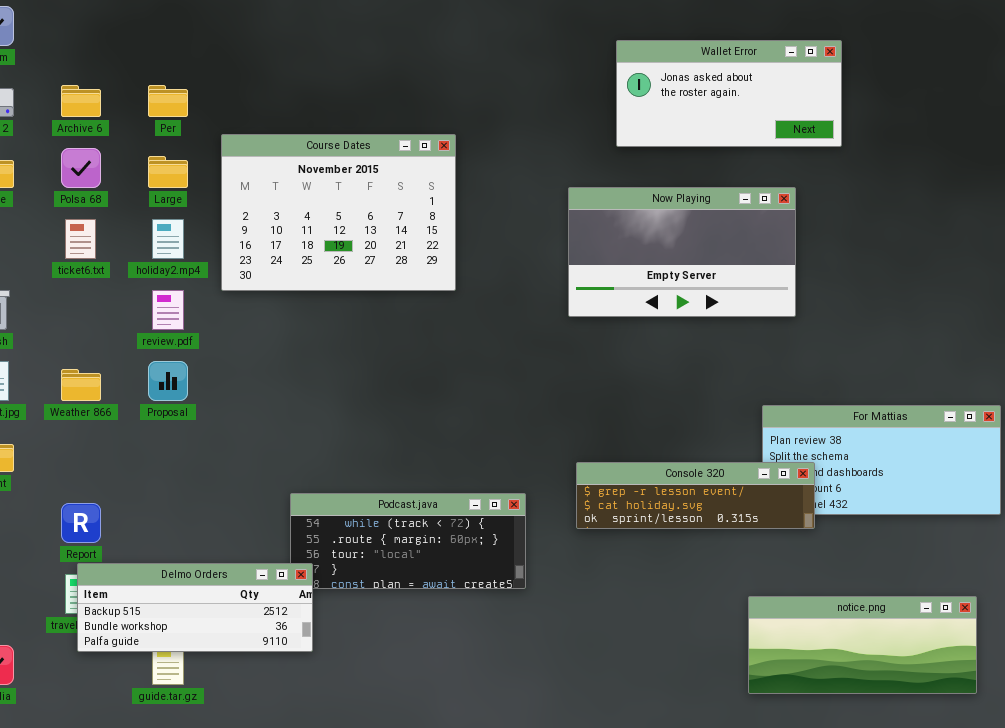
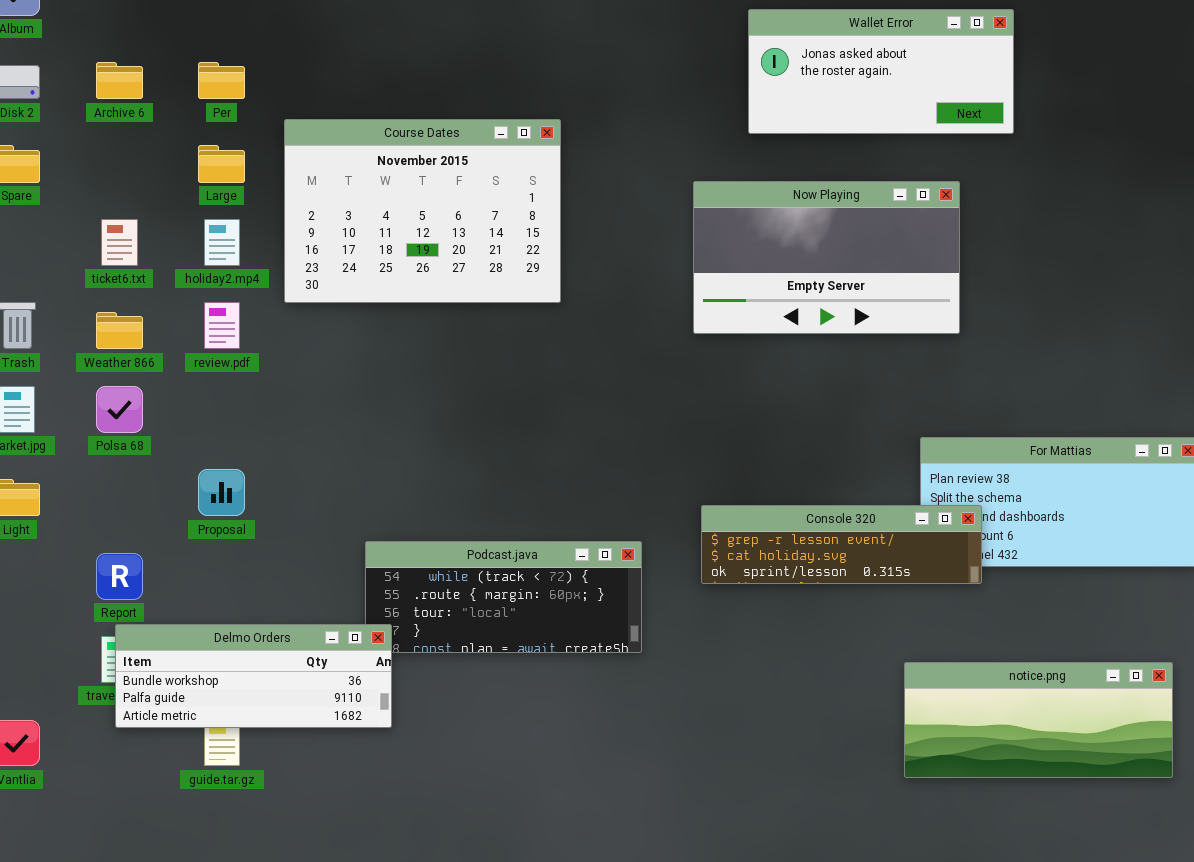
Polsa 68: [61,148,101,188] -> [96,386,143,433], moved
Proposal: [148,361,188,401] -> [198,469,245,516], moved
Weather 866: [61,369,101,401] -> [96,312,143,349], moved
Delmo Orders: [77,563,313,652] -> [115,624,392,728], scrolled down 1 row

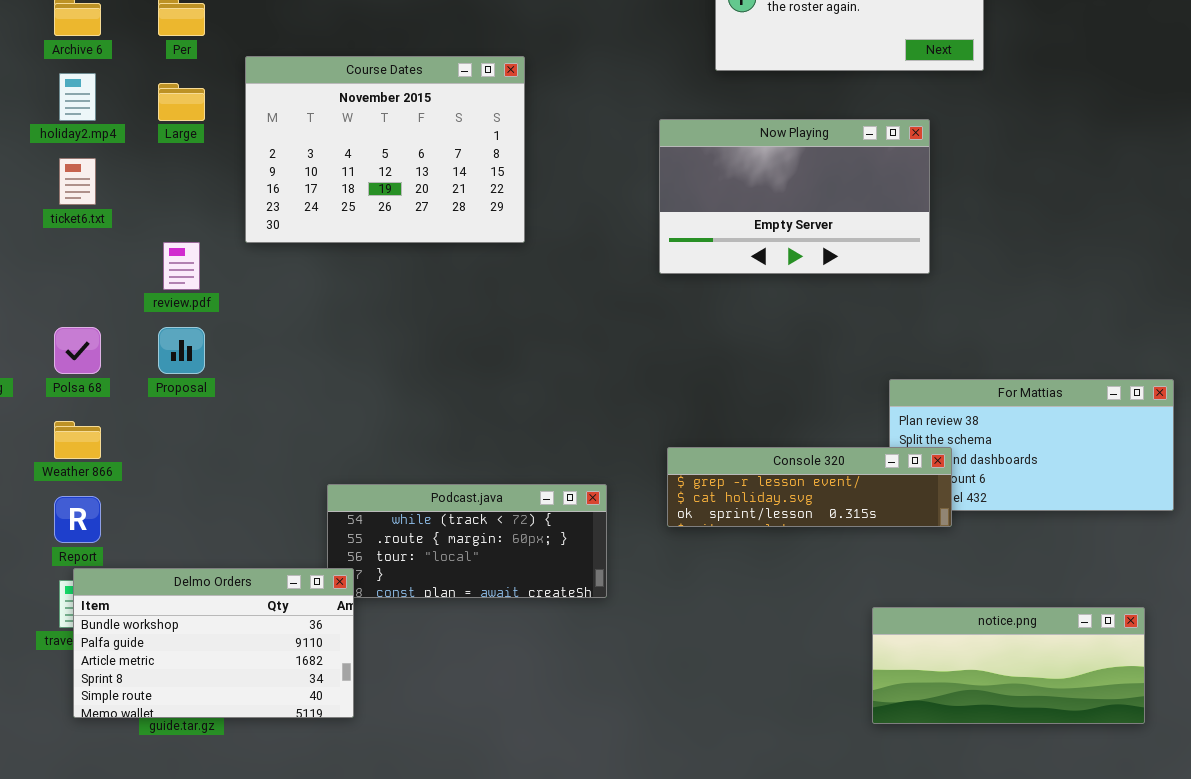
holiday2.mp4: [204,219,240,266] -> [59,73,96,121], moved
Weather 866: [96,312,143,349] -> [54,421,101,459], moved
Proposal: [198,469,245,516] -> [158,327,205,374], moved
Delmo Orders: [115,624,392,728] -> [73,568,354,718], resized

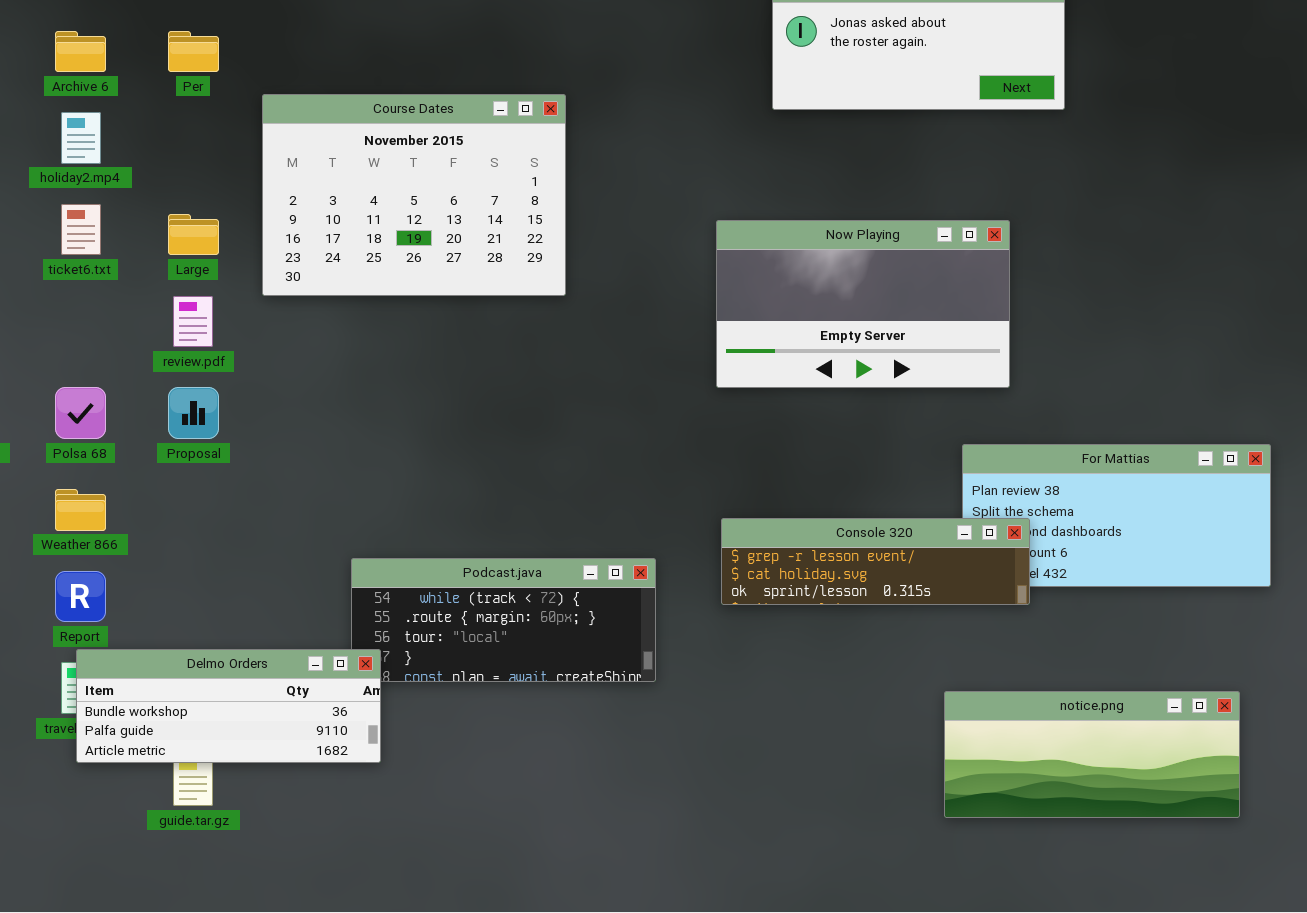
Large: [158,83,205,121] -> [168,214,219,255], moved
Now Playing: [659,119,930,274] -> [716,220,1010,388], moved
Delmo Orders: [73,568,354,718] -> [76,649,381,763], resized

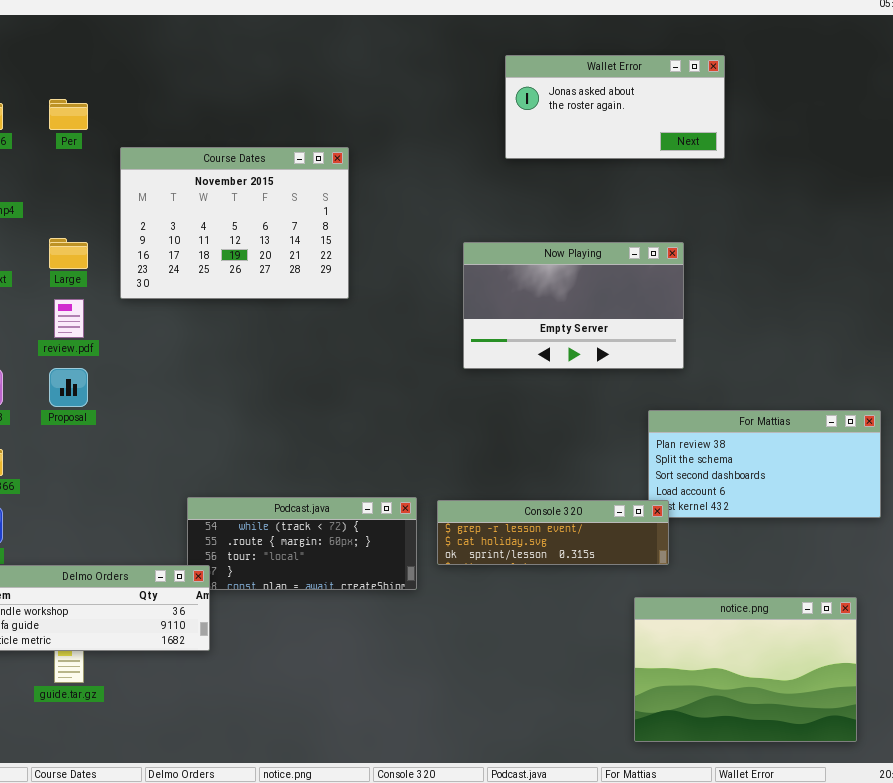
Console 320: [721,518,1030,605] -> [437,500,669,565], moved
notice.png: [944,691,1240,818] -> [634,597,857,742], resized

